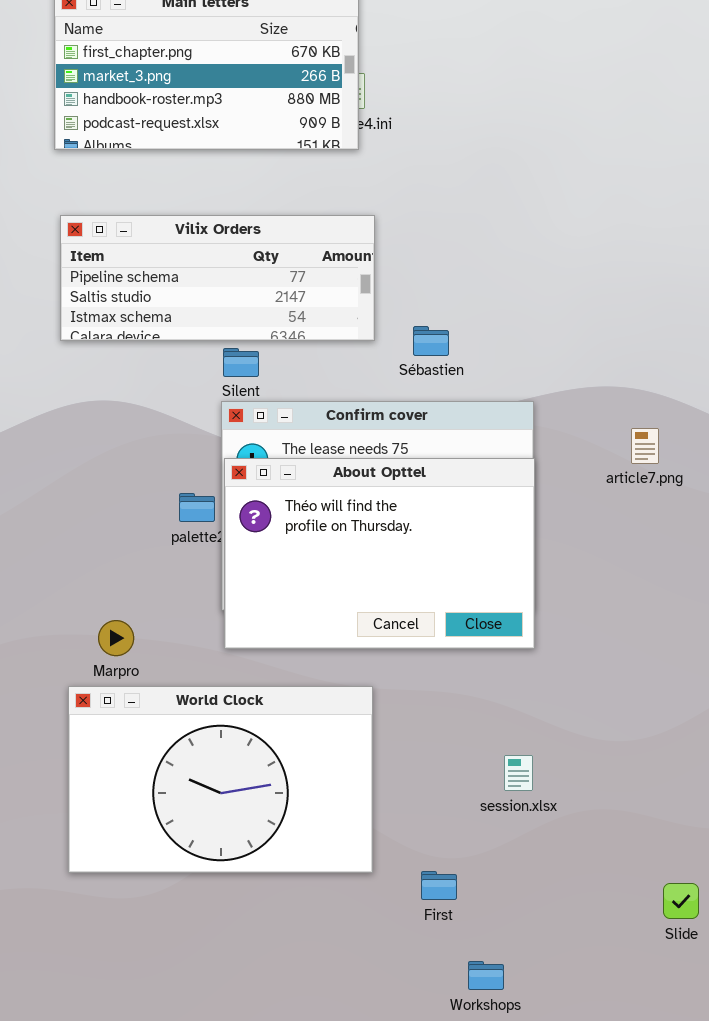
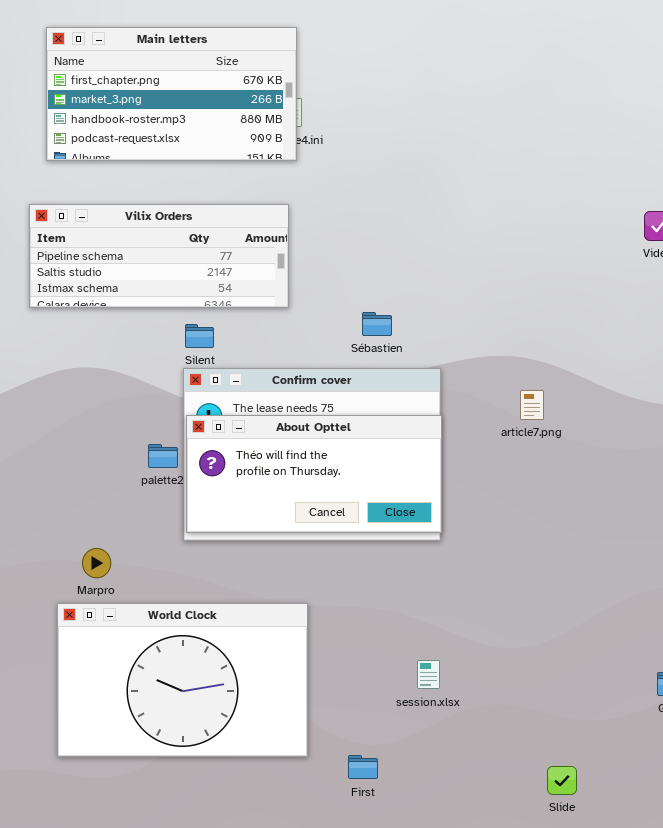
Vilix Orders: [60,215,375,341] -> [29,204,289,308], moved
Sébastien: [413,326,449,356] -> [362,312,392,336], moved
About Opttel: [224,458,535,649] -> [186,415,442,533], resized

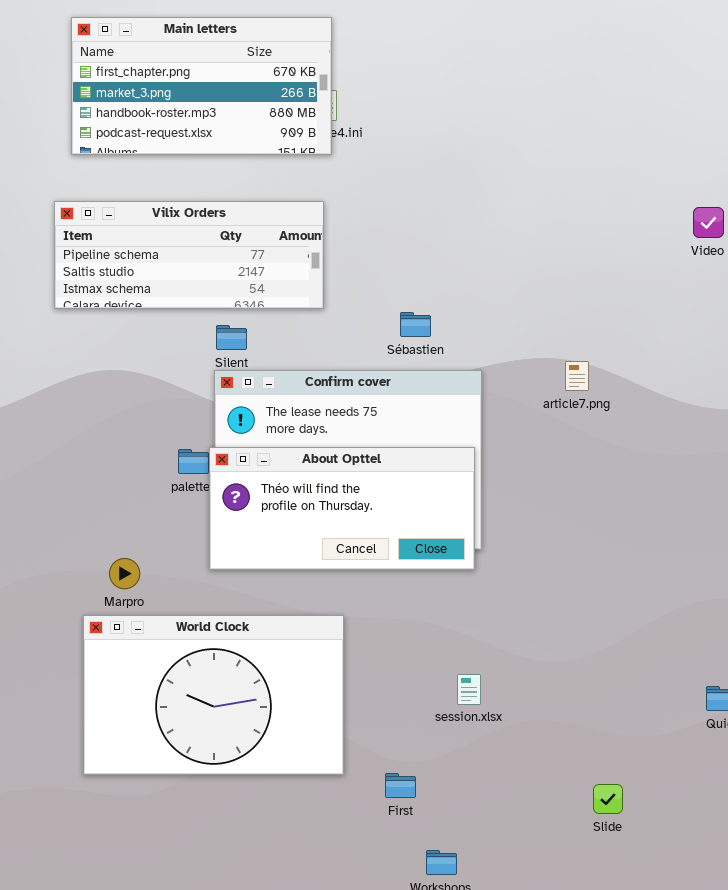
article7.png: [520,390,544,420] -> [565,361,589,391], moved
About Opttel: [186,415,442,533] -> [209,447,475,570], moved

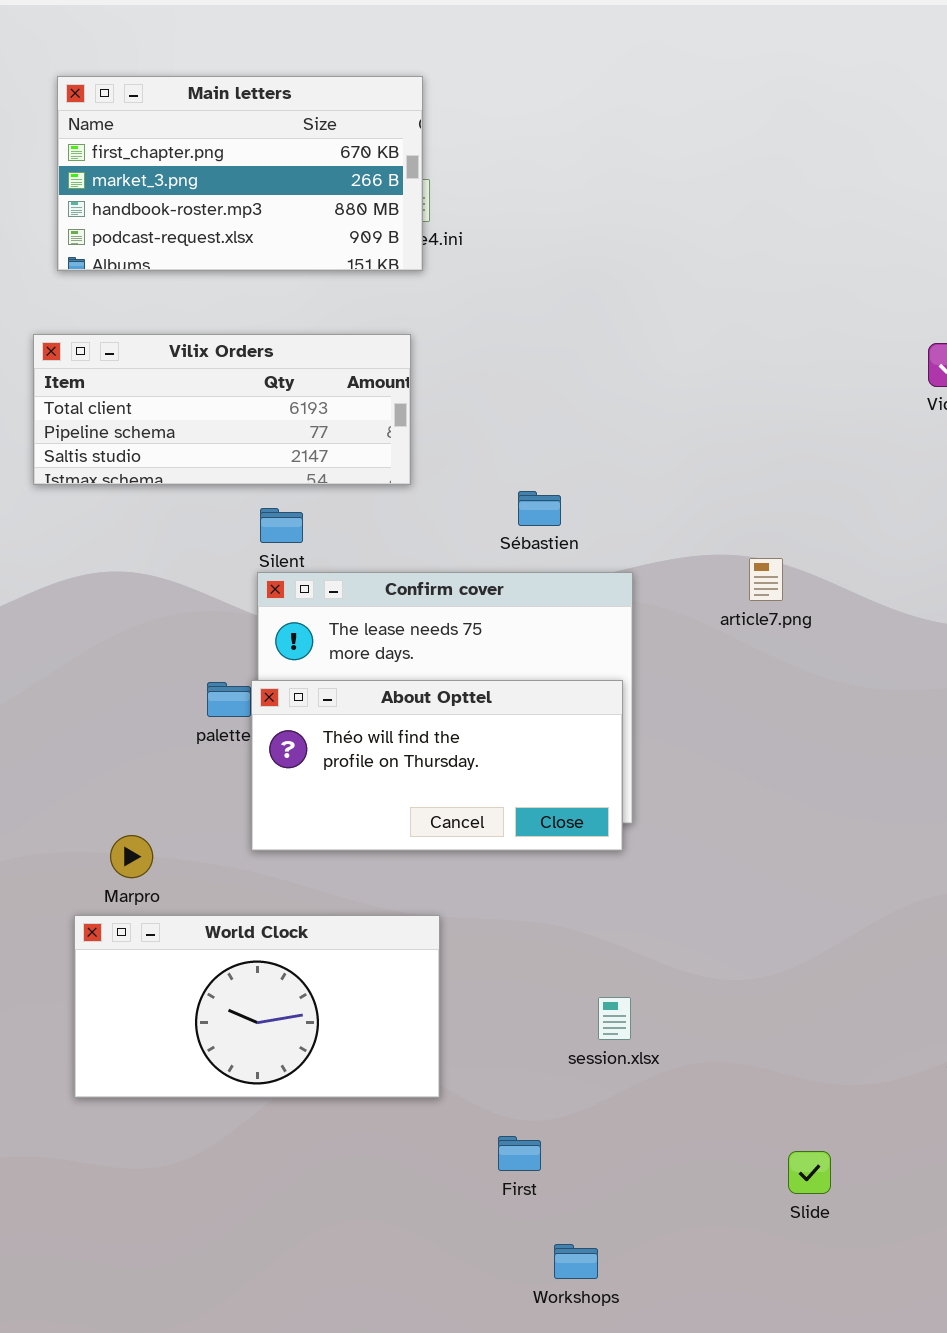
Vilix Orders: [54,201,324,309] -> [33,334,411,485], scrolled up 1 row
World Clock: [83,615,344,775] -> [74,915,440,1098], resized

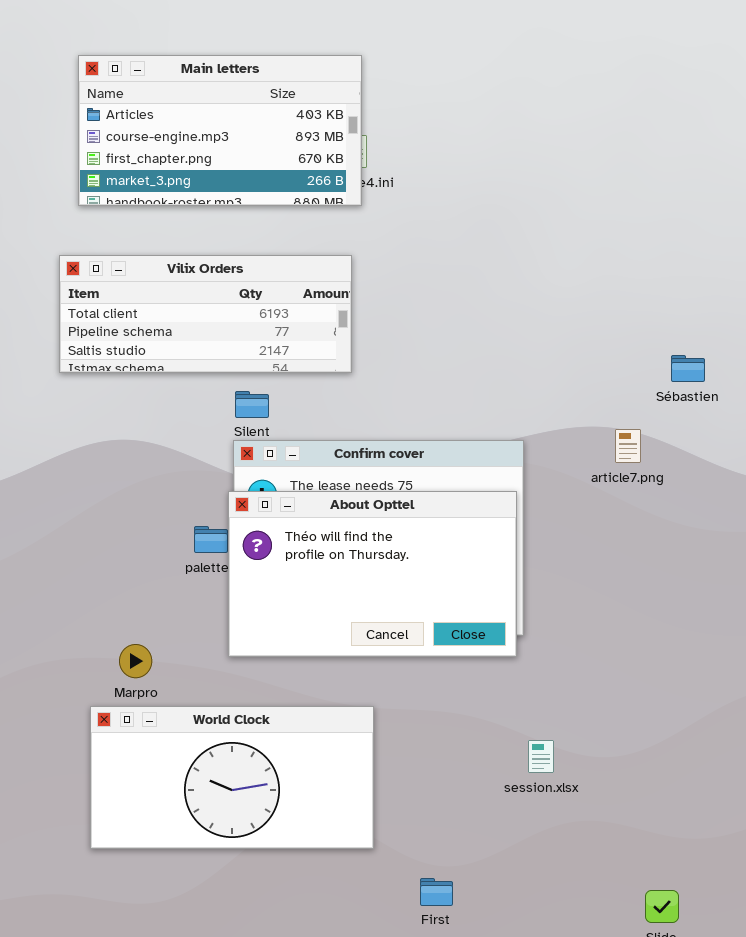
Main letters: [57,76,423,271] -> [78,55,362,206], scrolled up 2 rows
Sébastien: [518,491,561,526] -> [671,355,705,382], moved
About Opttel: [251,680,623,851] -> [228,491,517,657], resized
session.xlsx: [598,997,631,1040] -> [528,740,554,773], moved

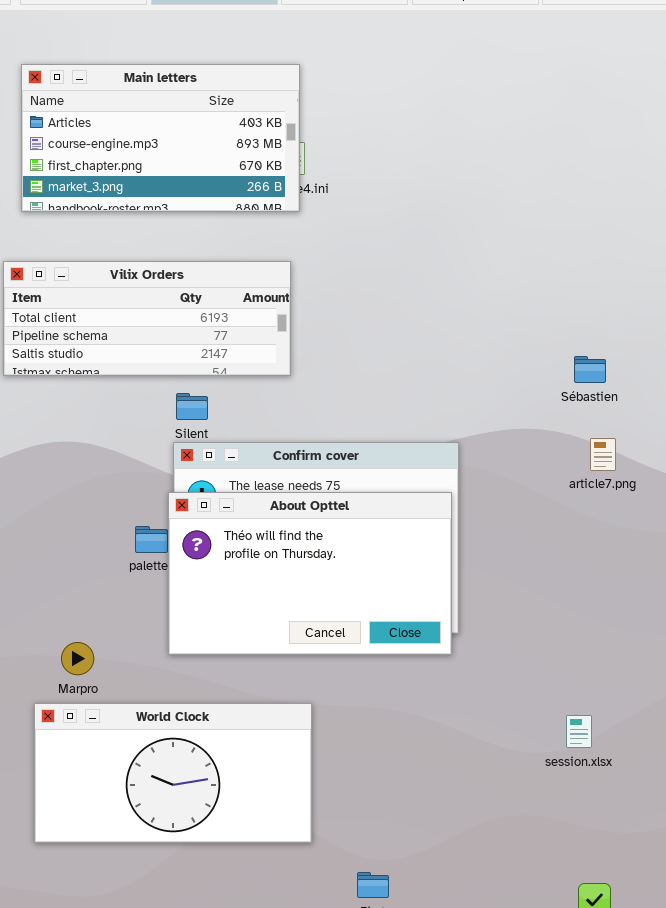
Sébastien: [671,355,705,382] -> [574,356,606,383], moved
article7.png: [615,429,641,463] -> [590,438,616,471], moved
session.xlsx: [528,740,554,773] -> [566,715,592,748], moved

